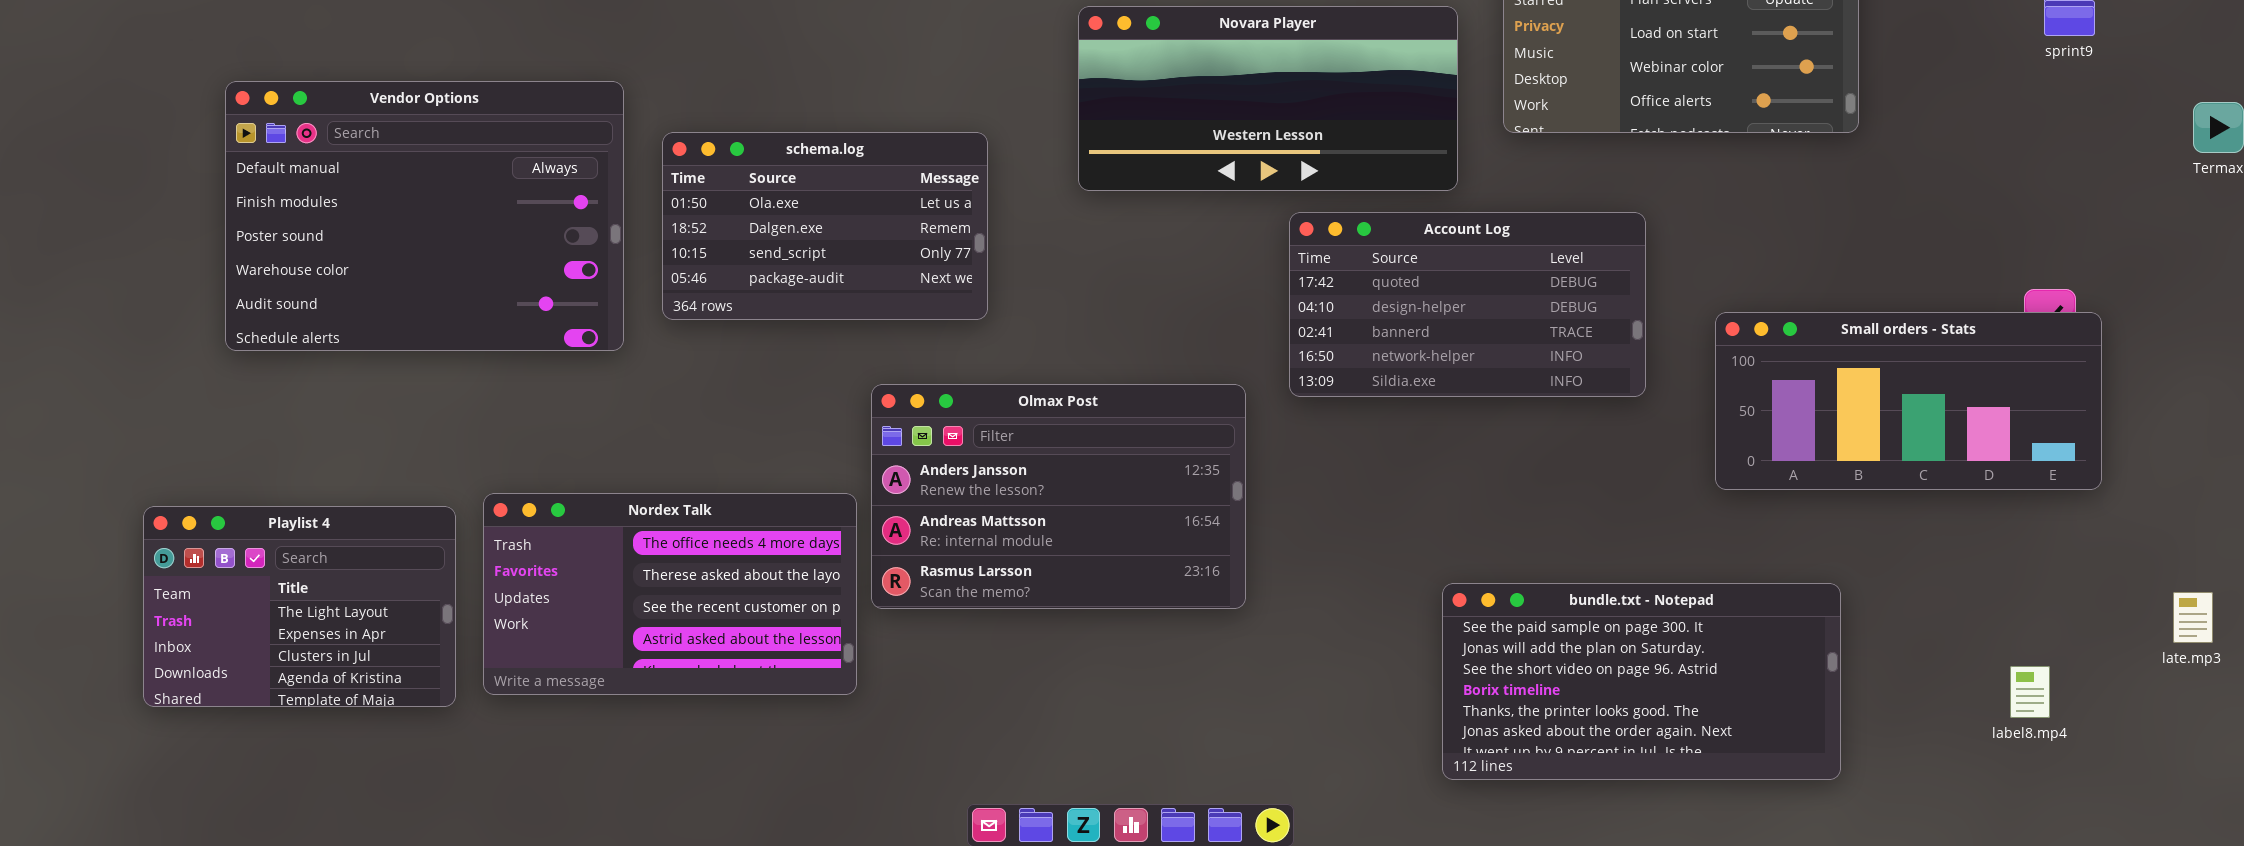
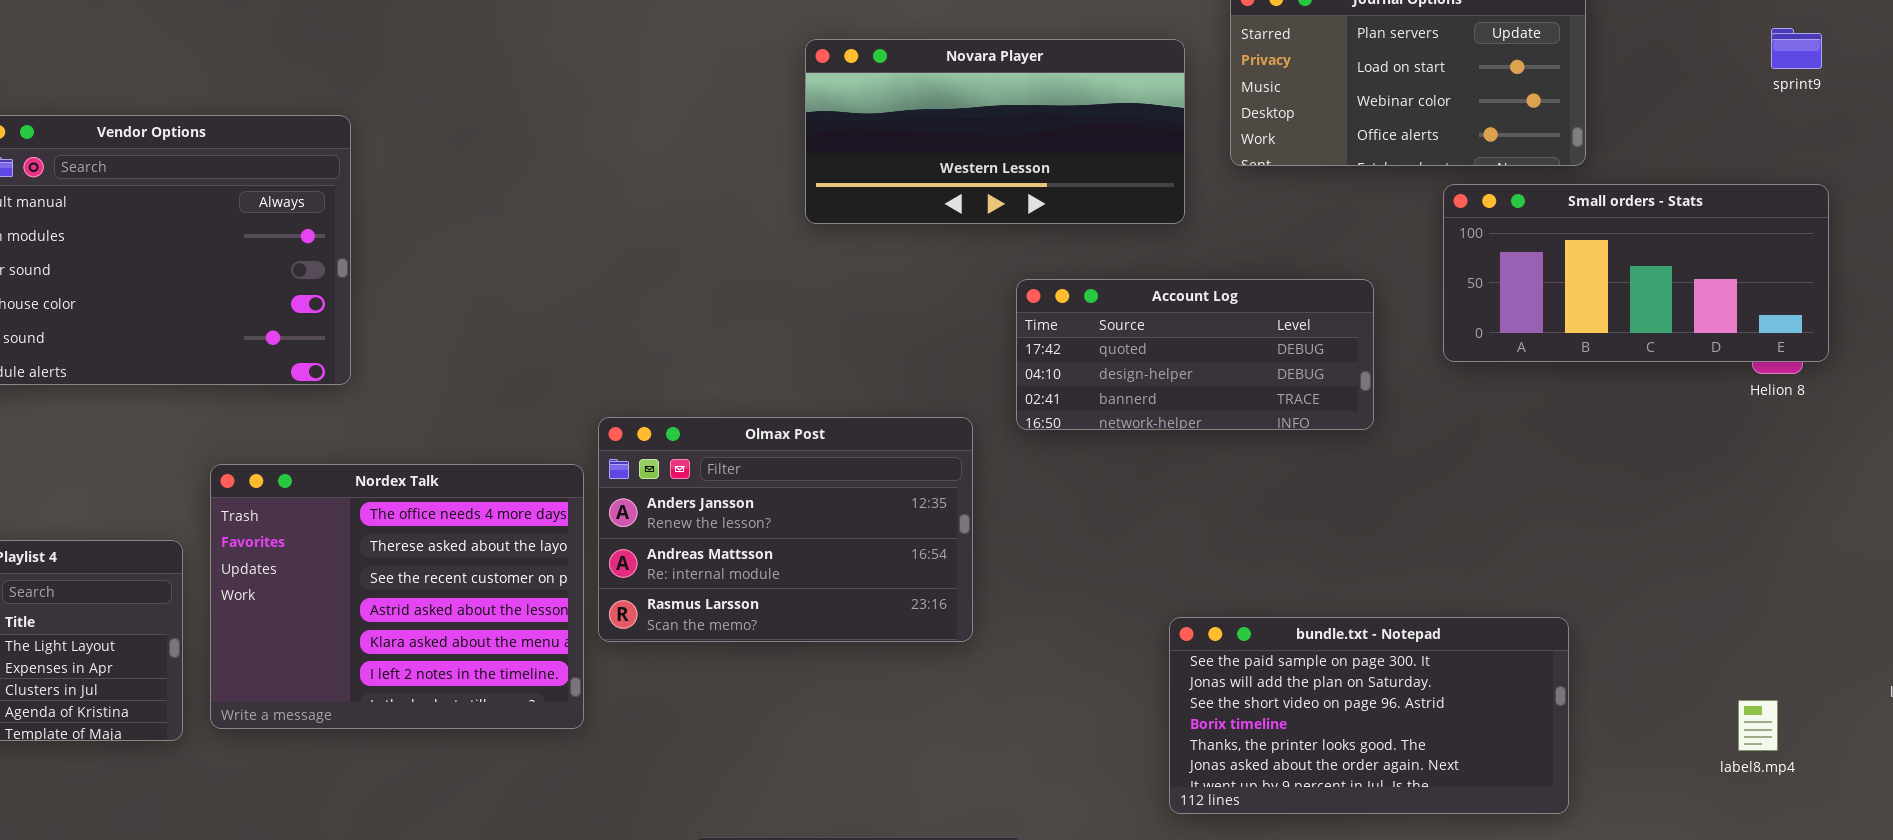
schema.log: [662,132,988,320] -> none, closed
Account Log: [1289,212,1646,397] -> [1016,279,1374,430], resized
Small orders - Stats: [1715,312,2102,490] -> [1443,184,1829,362], moved
Nordex Talk: [483,493,857,695] -> [210,464,584,729], resized

